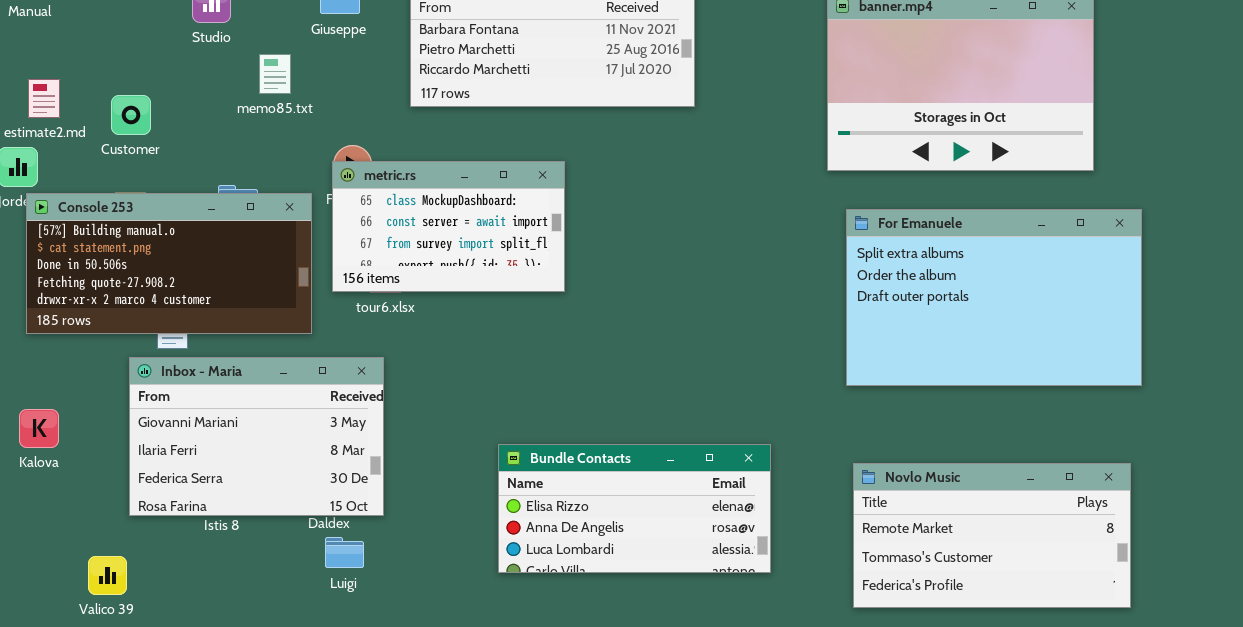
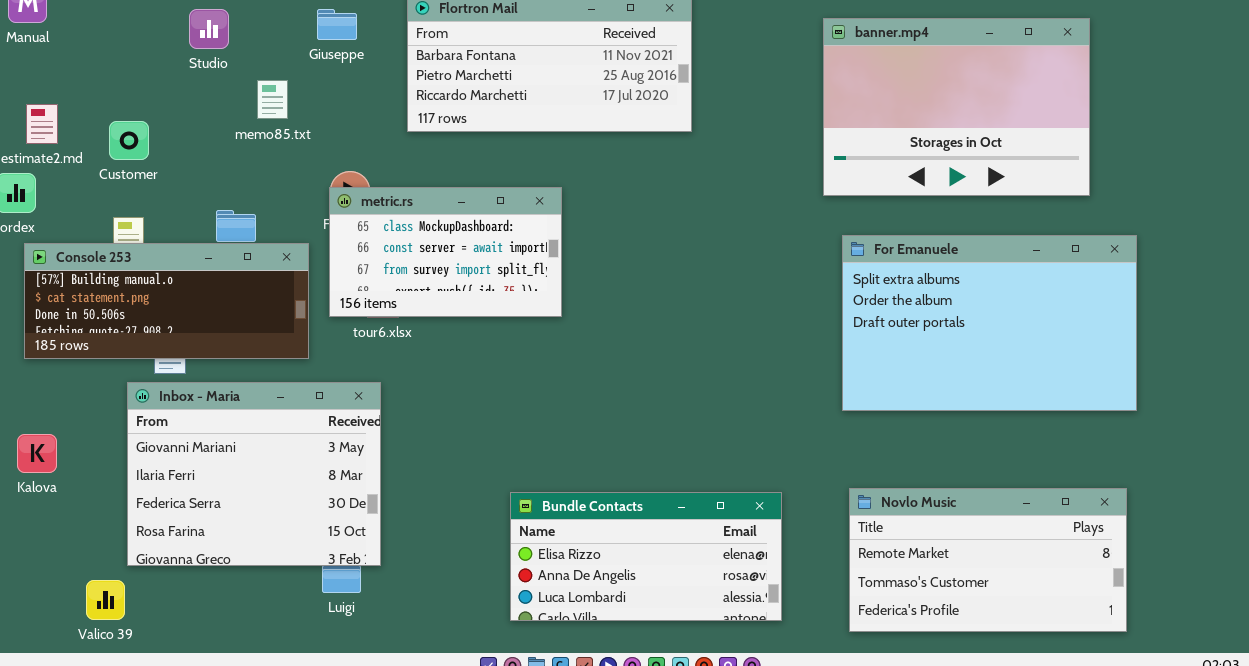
Console 253: [26,193,312,334] -> [24,243,309,359], resized
Inbox - Maria: [129,357,384,516] -> [127,382,381,566], resized
Bundle Contacts: [498,444,771,573] -> [510,492,782,621], moved

